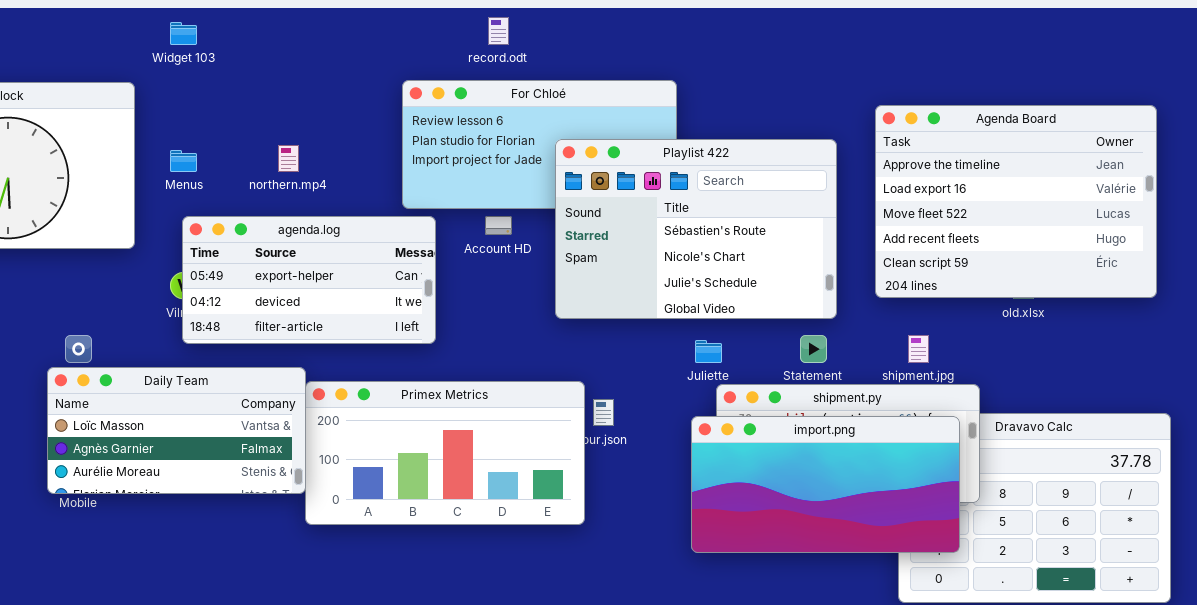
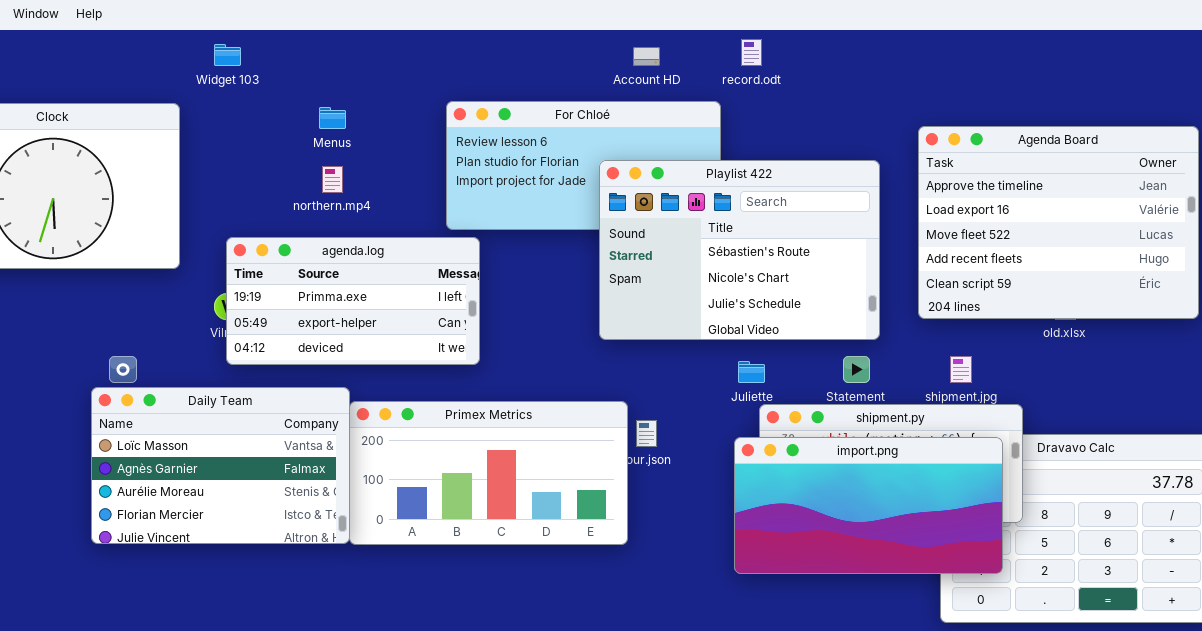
record.odt: [488,17,509,45] -> [741,39,762,66], moved
Menus: [170,150,197,172] -> [319,107,346,129], moved
agenda.log: [182,216,436,344] -> [226,237,480,365], scrolled up 1 row
Account HD: [485,216,512,235] -> [633,47,660,66], moved
Daily Team: [47,367,306,494] -> [91,387,350,544], resized

